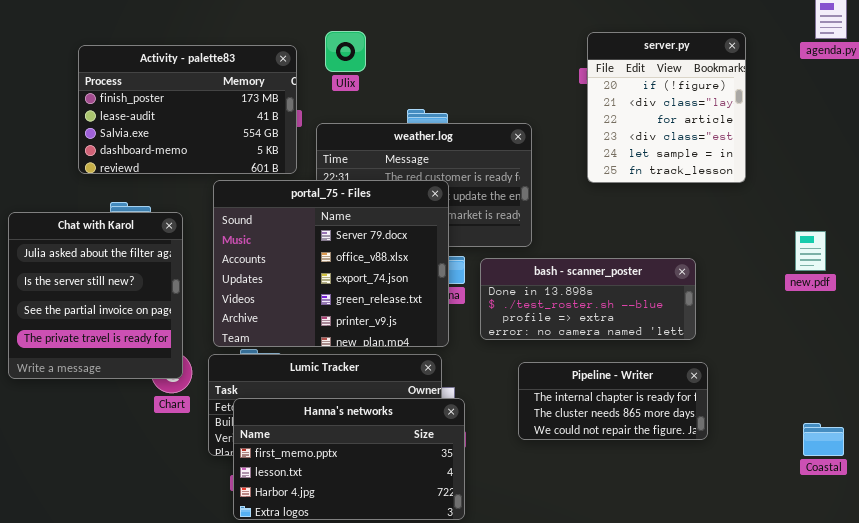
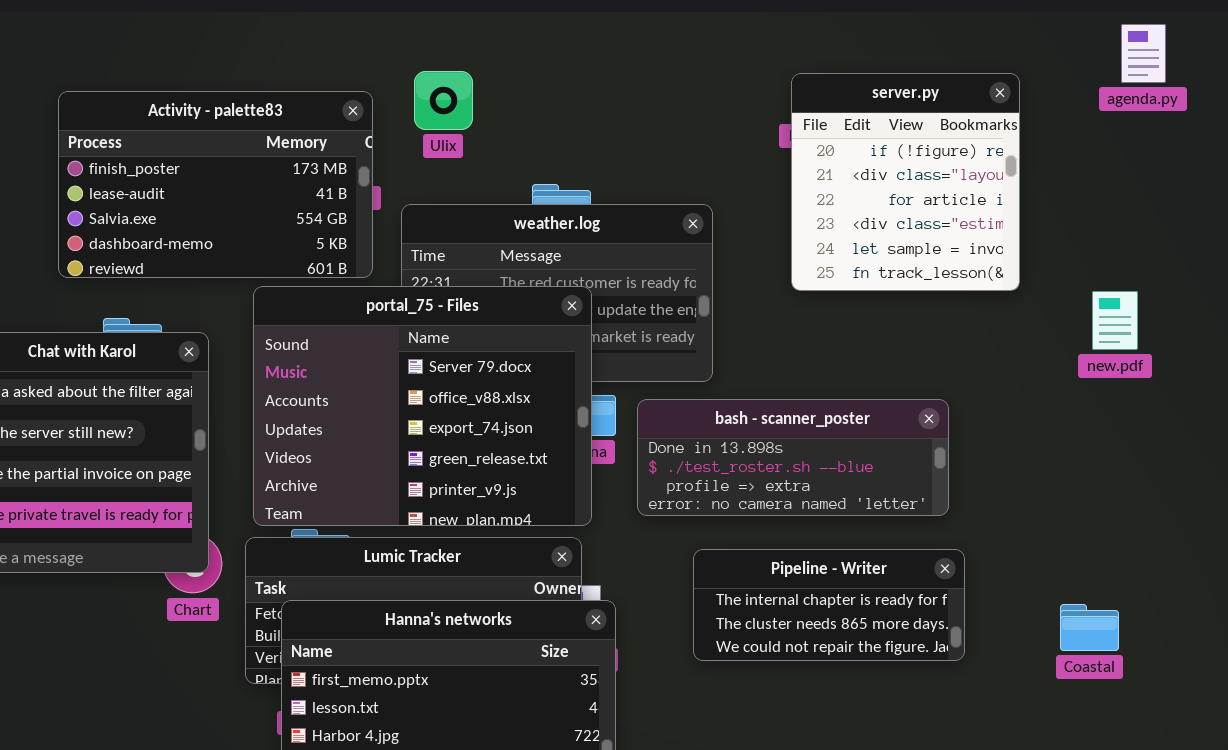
new.pdf: [795,231,826,271] -> [1092,291,1138,350], moved
Coastal: [803,423,844,456] -> [1060,604,1119,651], moved

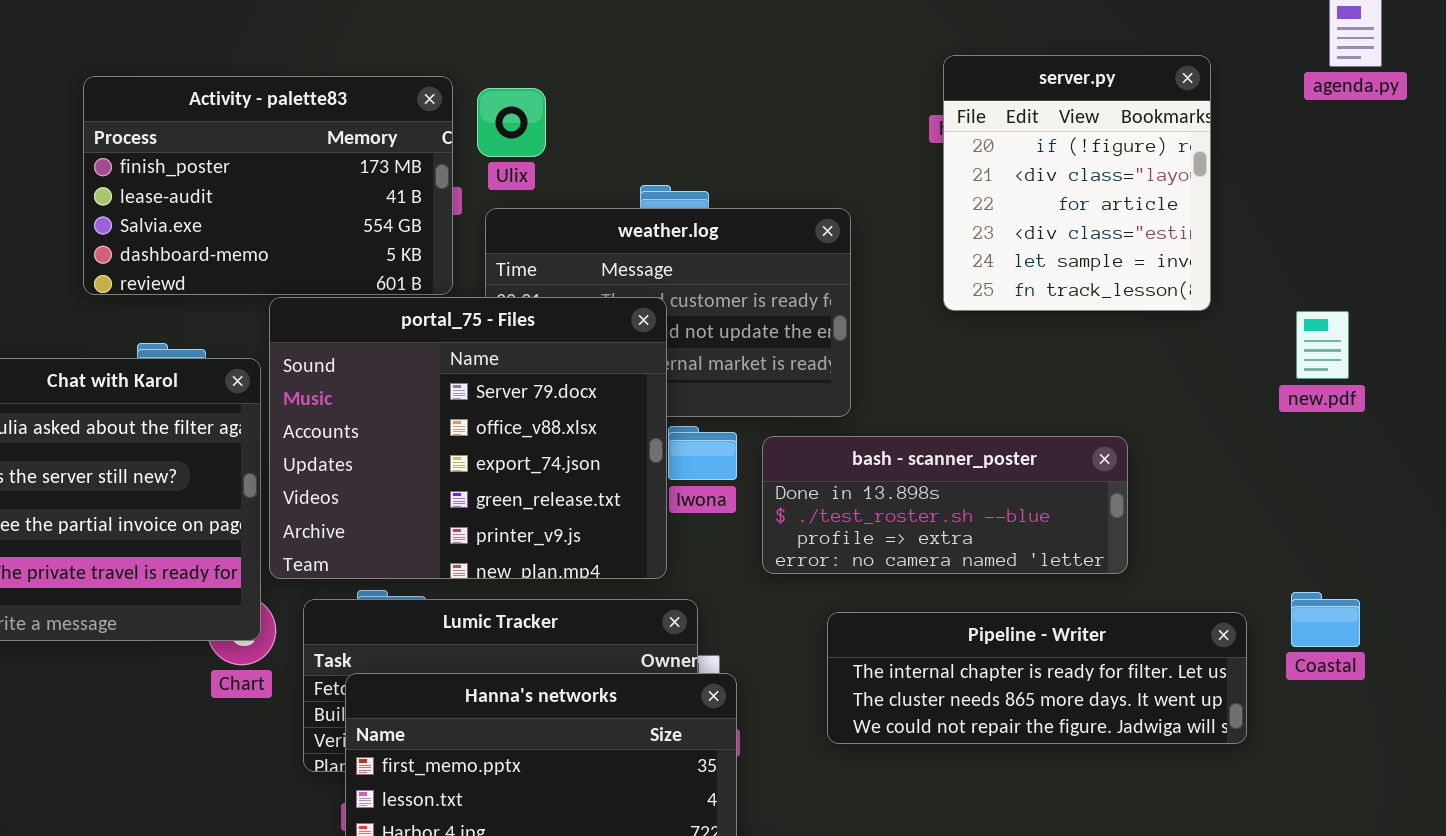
Ulix: [414,71,473,130] -> [477,88,546,157], moved
portal_75 - Files: [253,286,592,526] -> [269,297,667,579], moved
Pipeline - Writer: [693,549,965,661] -> [827,612,1247,744], resized
Coastal: [1060,604,1119,651] -> [1291,592,1360,647], moved

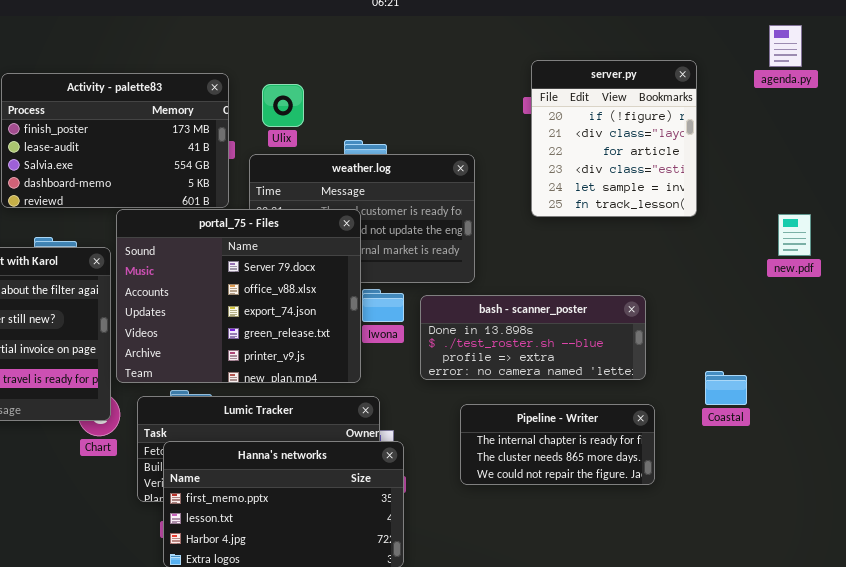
Ulix: [477,88,546,157] -> [262,84,304,127], moved
new.pdf: [1296,311,1349,379] -> [778,214,811,256], moved
Coastal: [1291,592,1360,647] -> [705,371,747,405], moved
Pipeline - Writer: [827,612,1247,744] -> [460,404,655,485], resized

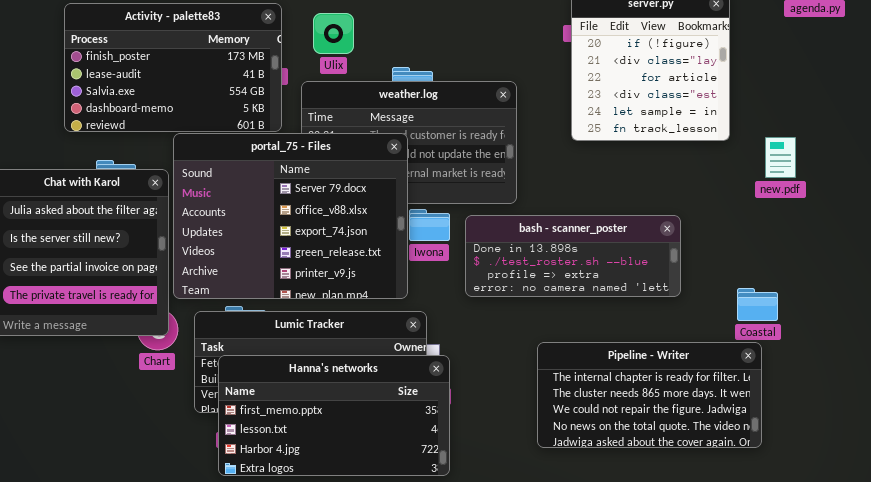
new.pdf: [778,214,811,256] -> [765,137,796,178], moved
Pipeline - Writer: [460,404,655,485] -> [537,342,762,448], moved, resized

